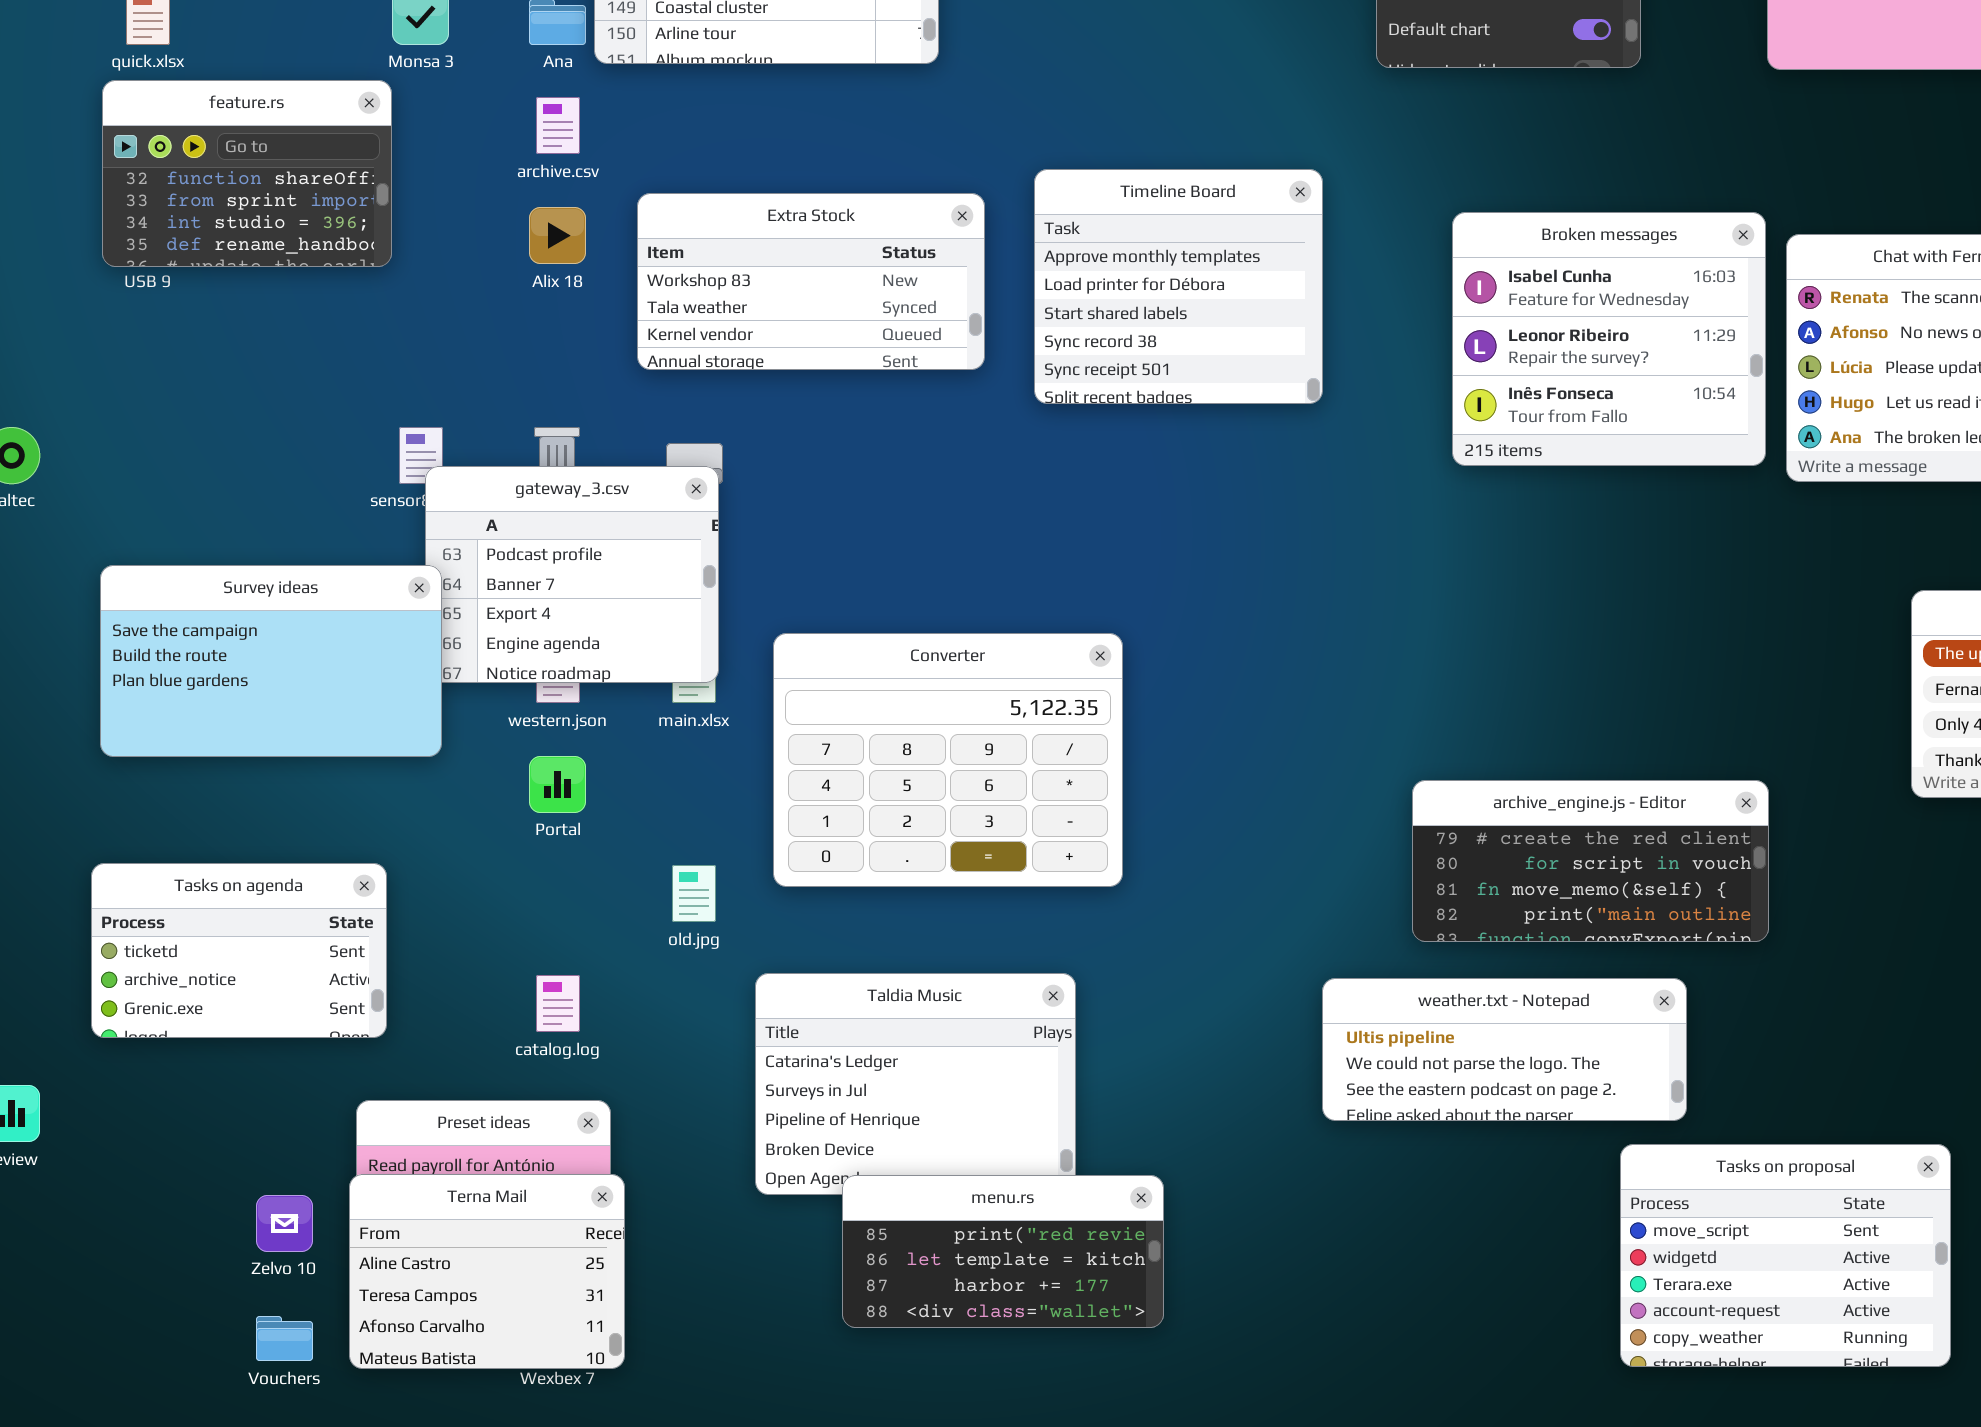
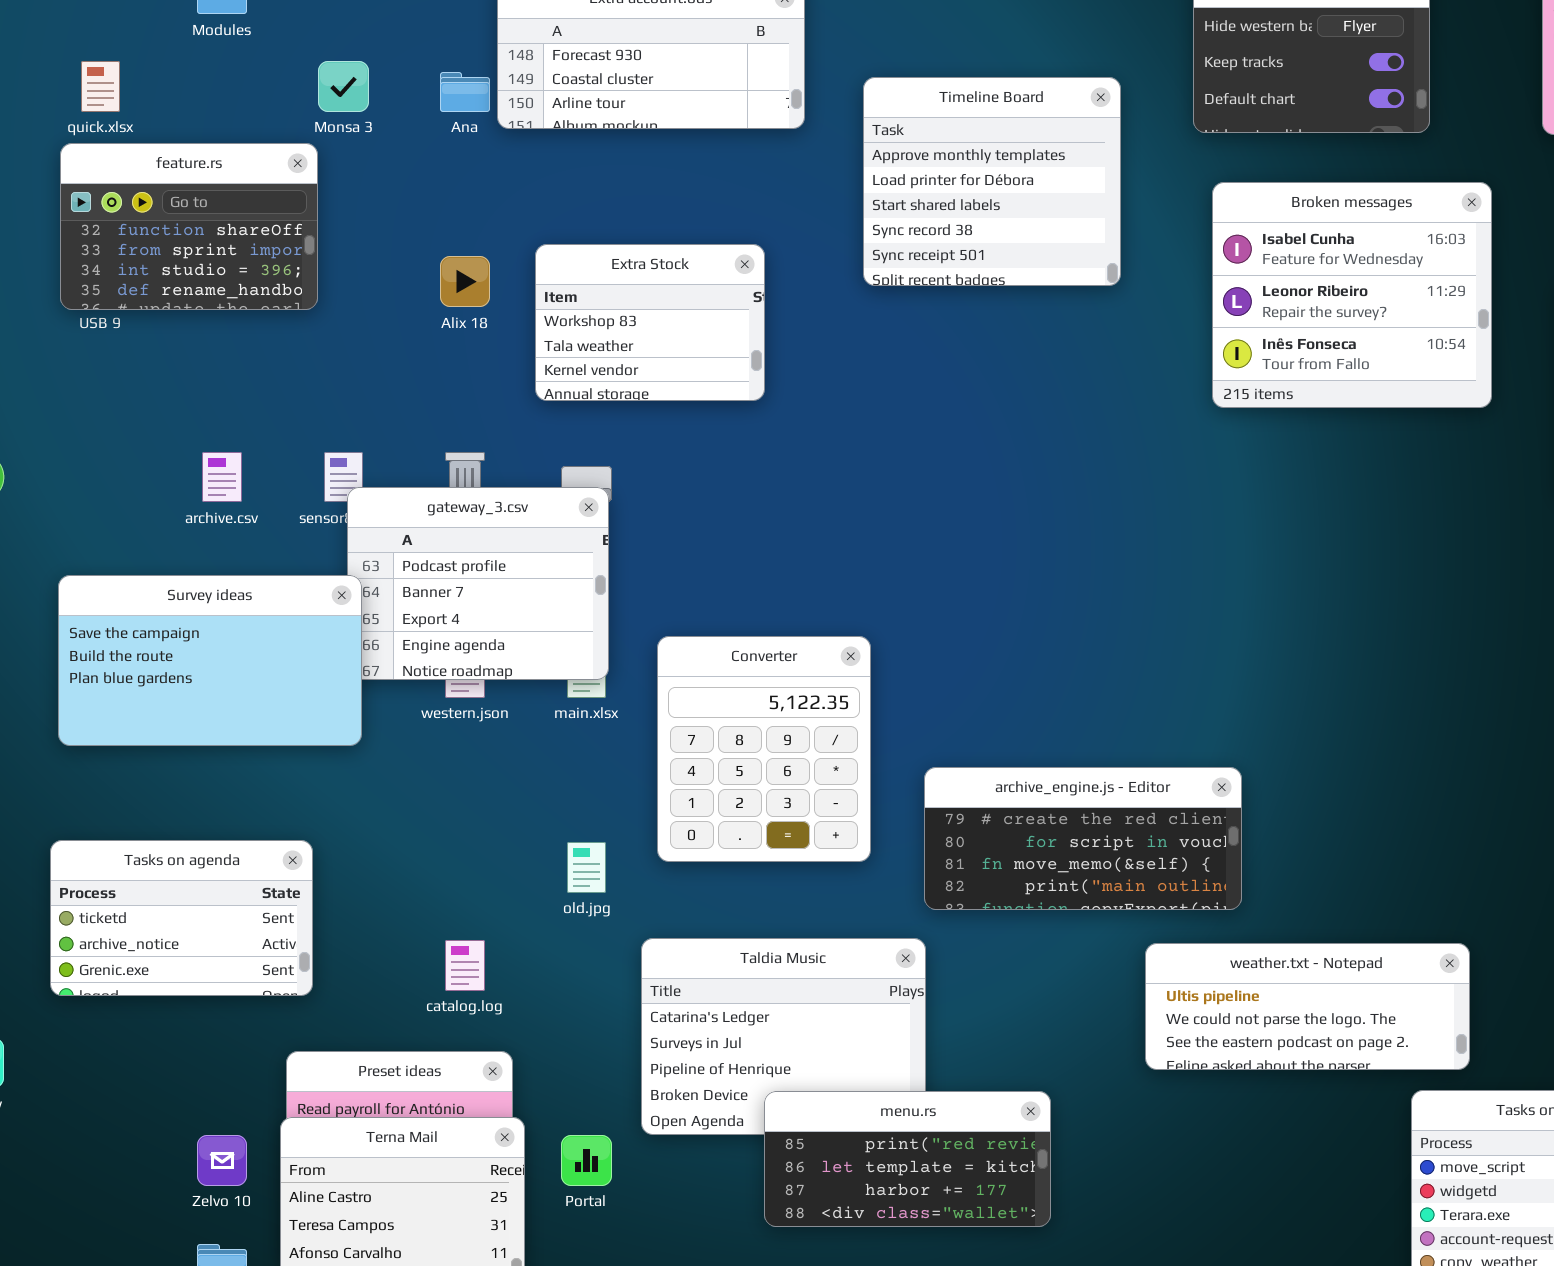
archive.csv: [536,97,580,154] -> [202,452,242,502], moved
Timeline Board: [1034,169,1323,404] -> [863,77,1121,286], moved
Extra Stock: [637,193,985,370] -> [535,244,765,401], resized
Broken messages: [1452,212,1766,466] -> [1212,182,1492,408], moved
Converter: [773,633,1123,887] -> [657,636,871,862], resized
Portal: [529,756,586,813] -> [561,1135,612,1186], moved
archive_engine.js - Editor: [1412,780,1769,942] -> [924,767,1242,910], moved
menu.rs: [842,1175,1164,1328] -> [764,1091,1051,1227], moved

